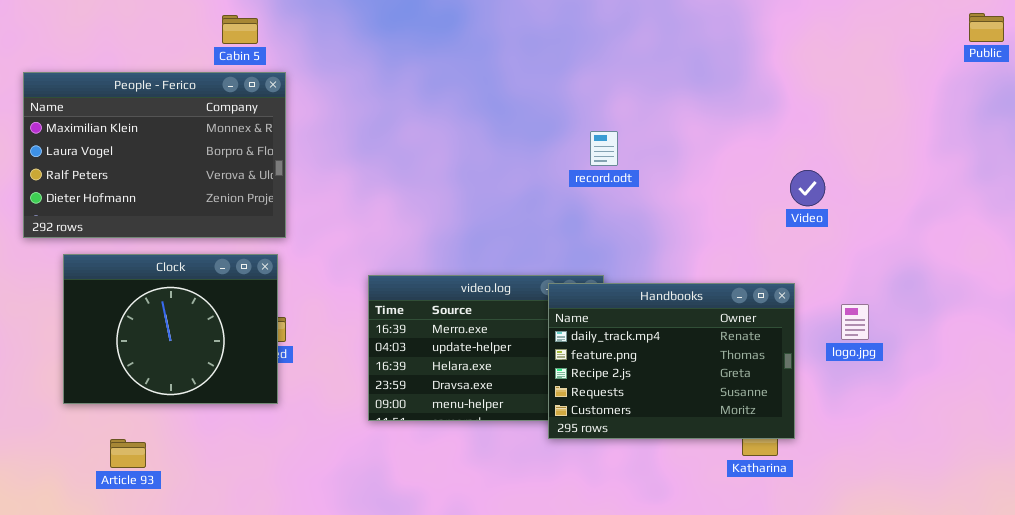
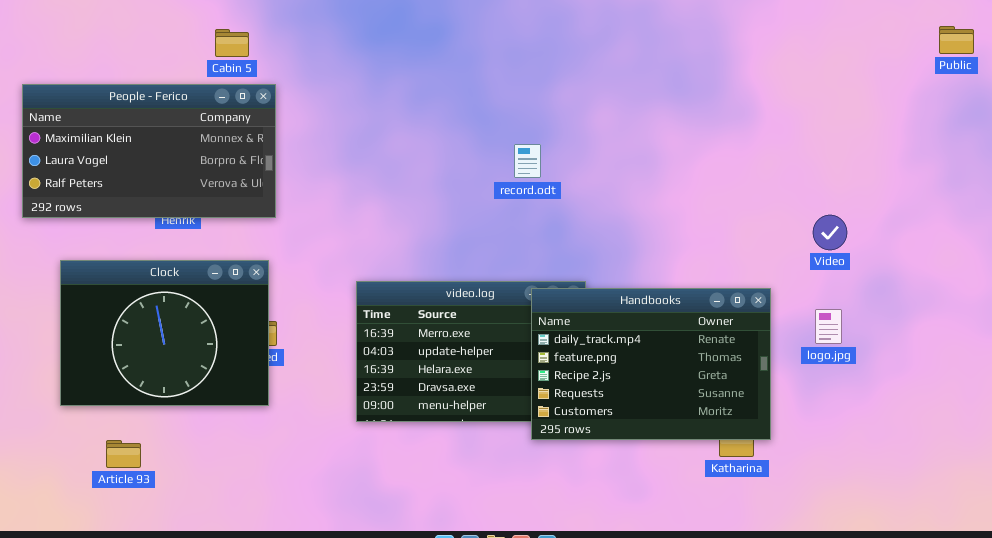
People - Ferico: [23,72,286,238] -> [22,84,276,218], resized
record.odt: [590,131,618,166] -> [514,144,541,178], moved
Video: [790,170,825,206] -> [813,215,847,250], moved

